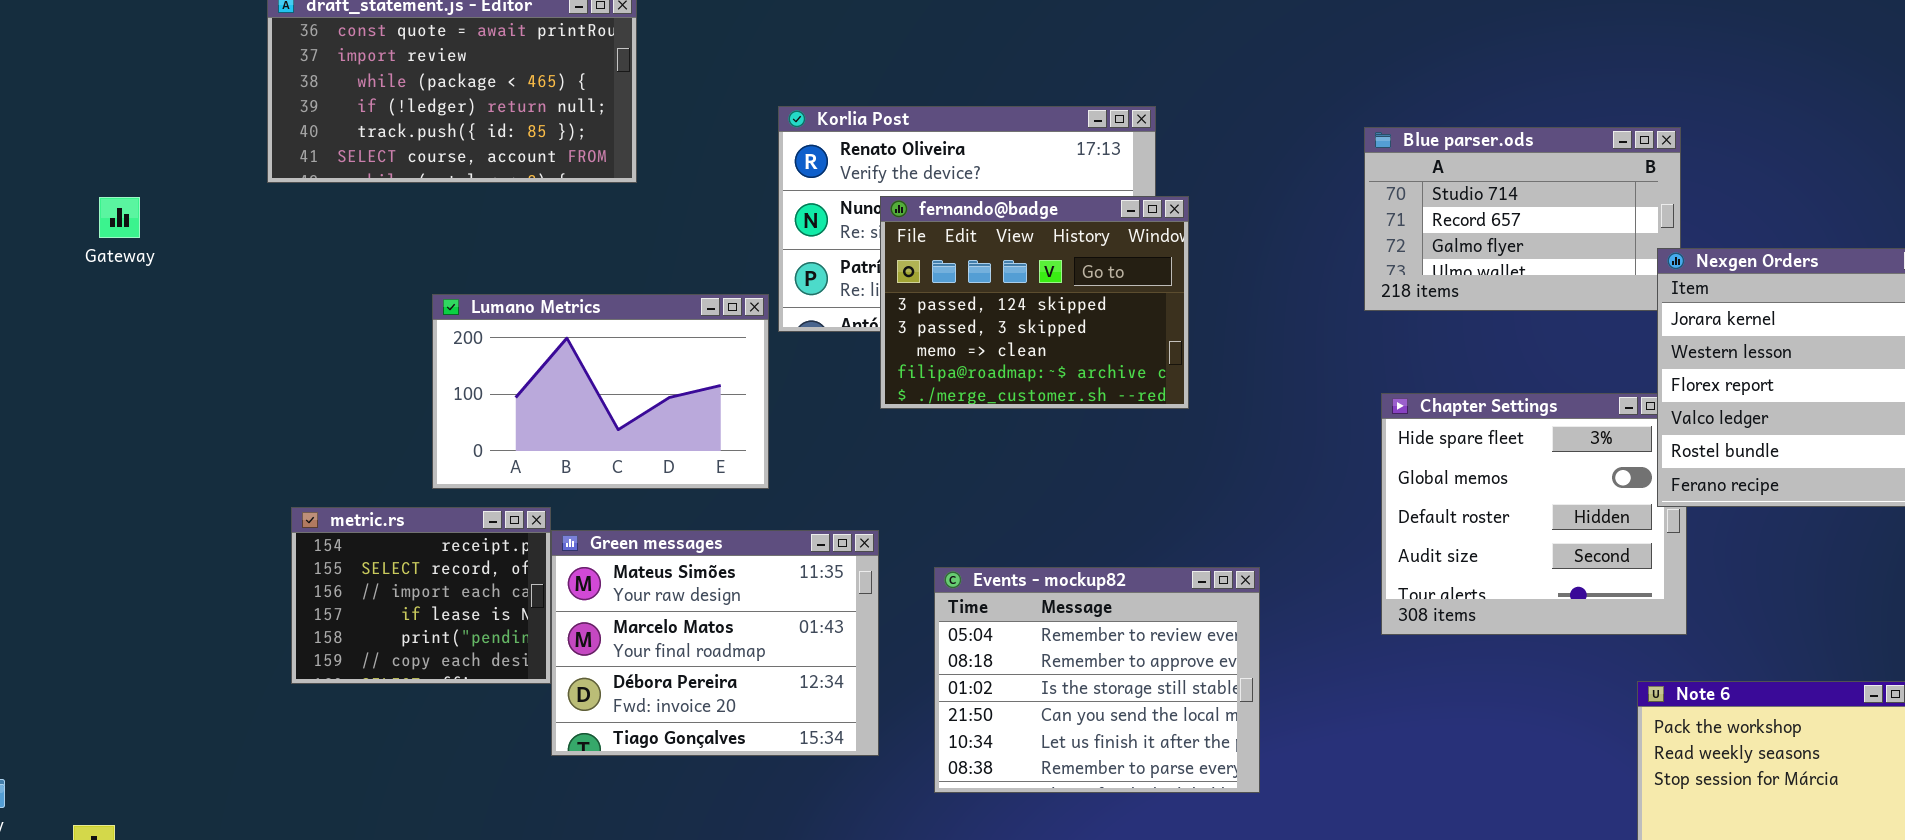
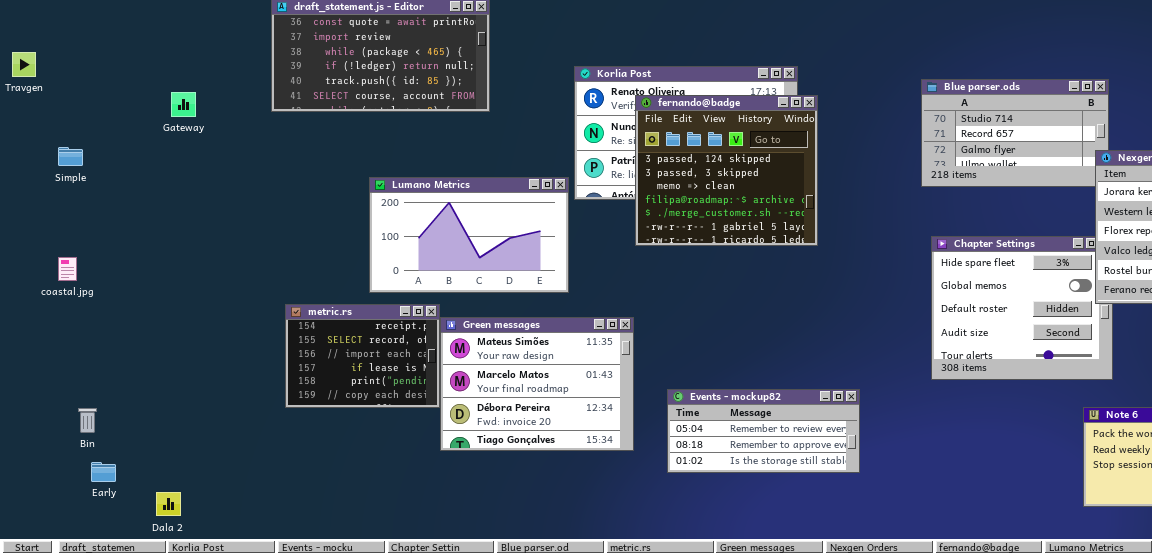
fernando@badge: [880,196,1189,409] -> [635,95,818,246], resized
Gateway: [99,197,140,238] -> [171,92,196,117], moved
Events - mockup82: [934,567,1260,793] -> [667,389,860,473], resized

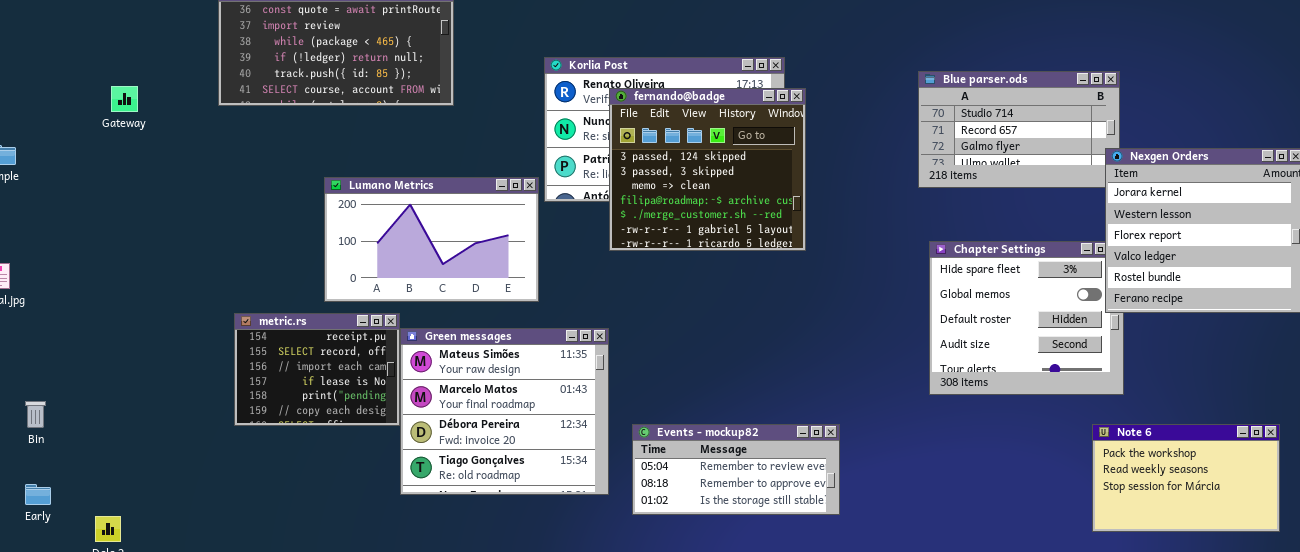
Green messages: [440,317,634,451] -> [400,328,609,495], resized
Events - mockup82: [667,389,860,473] -> [632,424,840,515], moved
Bin: [78,408,97,433] -> [25,401,46,428], moved

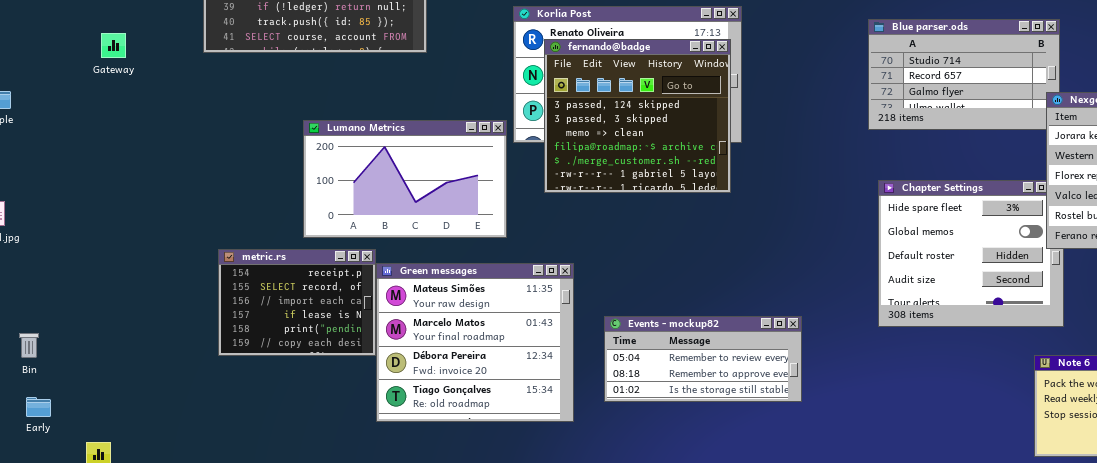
fernando@badge: [609,88,806,251] -> [544,39,731,193], moved
Events - mockup82: [632,424,840,515] -> [604,316,802,402], moved
Early: [25,484,51,505] -> [26,397,51,417], moved

